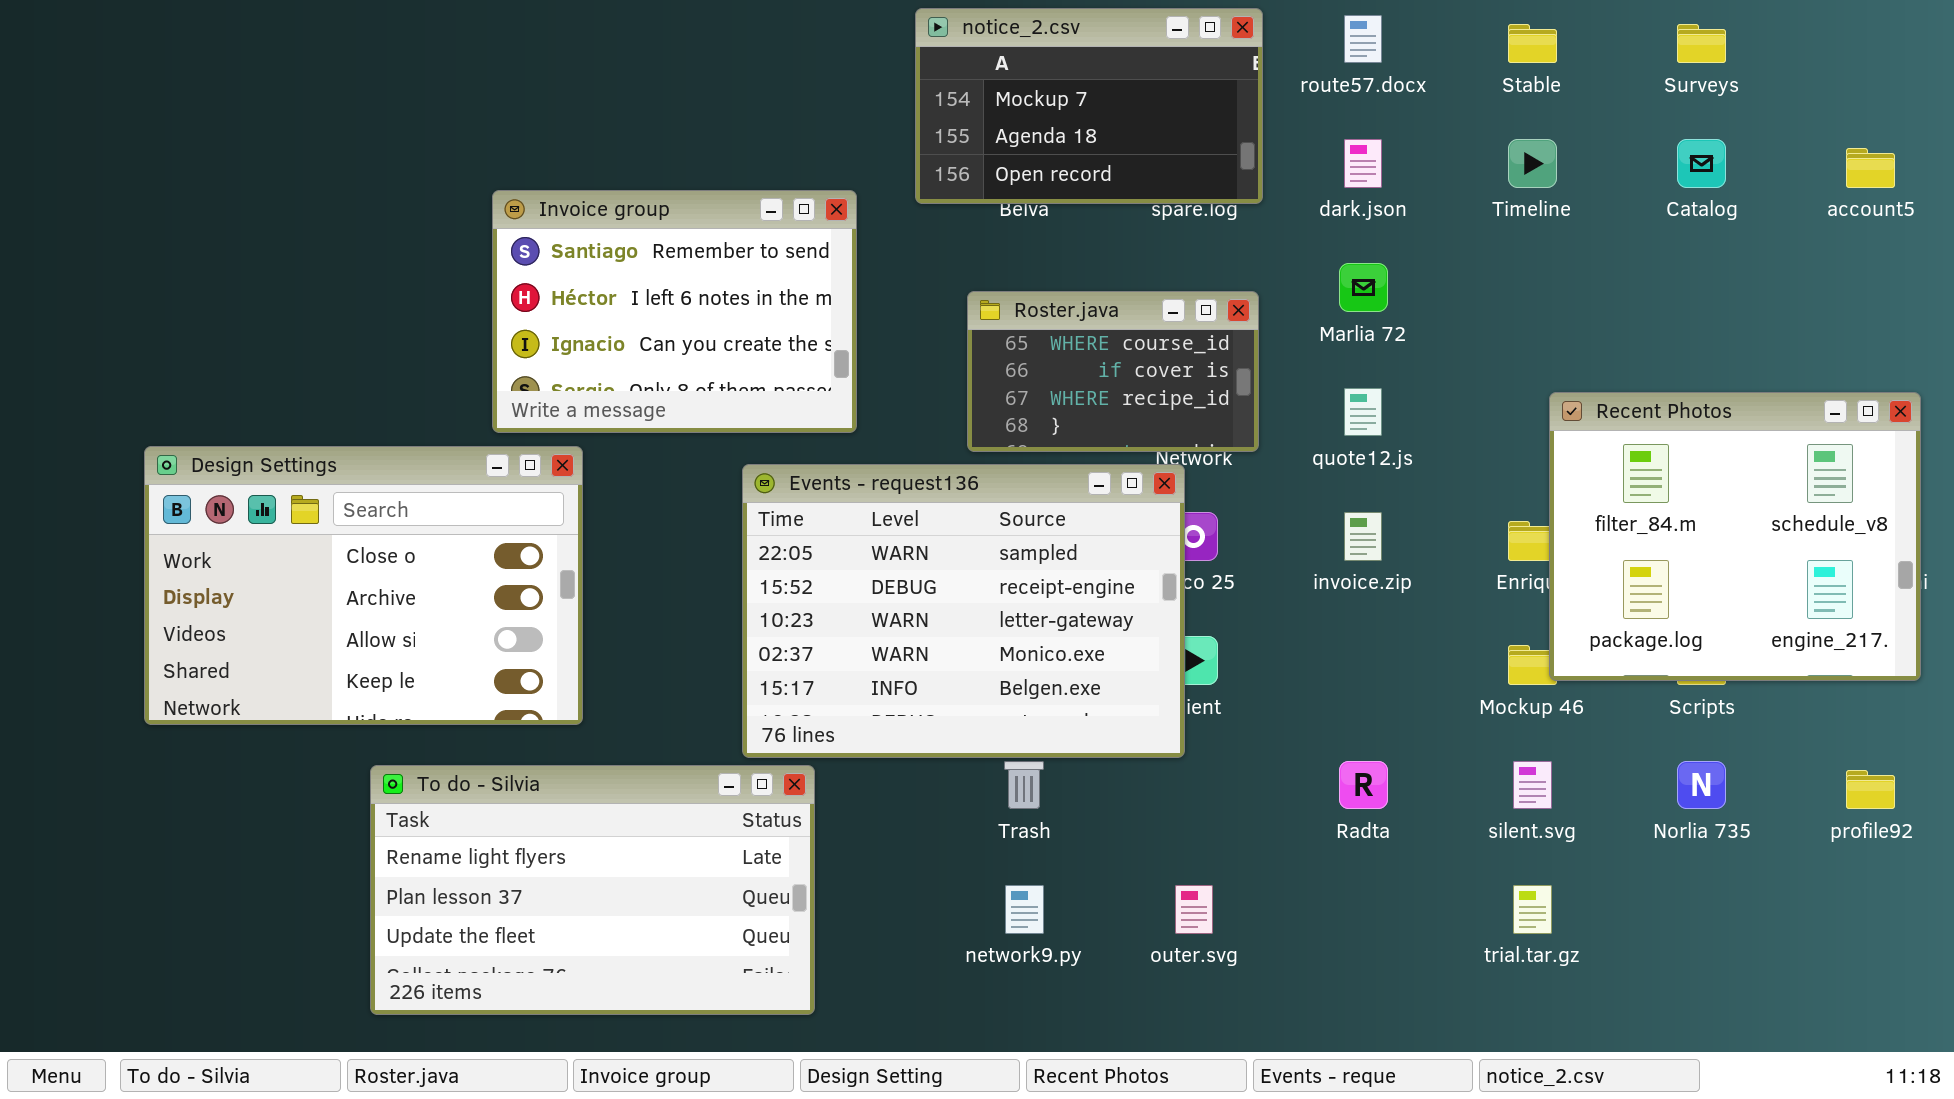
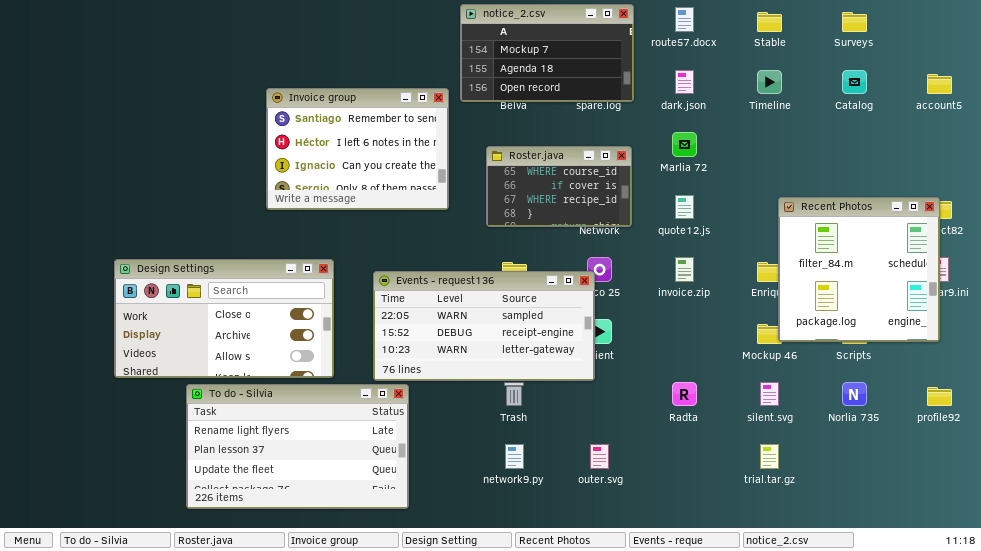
Invoice group: [492,190,857,433] -> [266,88,449,210], moved
Recent Photos: [1549,392,1921,681] -> [778,197,940,342], resized
Design Settings: [144,446,583,725] -> [114,259,334,378], moved, resized
Events - request136: [742,464,1185,758] -> [373,271,595,381], resized

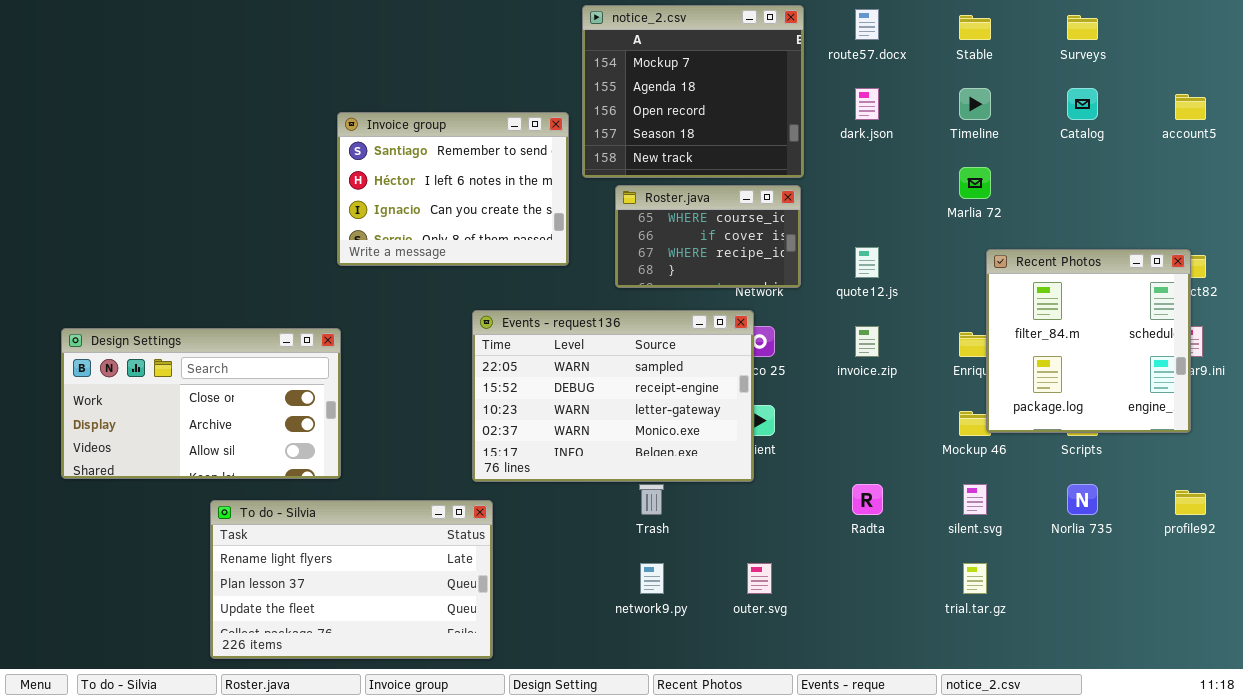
notice_2.csv: [460,4,634,102] -> [582,5,804,178], resized
Marlia 72: [672,132,697,157] -> [959,167,991,199], moved
Design Settings: [114,259,334,378] -> [61,328,341,479], moved
Events - request136: [373,271,595,381] -> [472,310,754,482], resized
To do - Silvia: [186,384,409,509] -> [210,500,493,659], moved

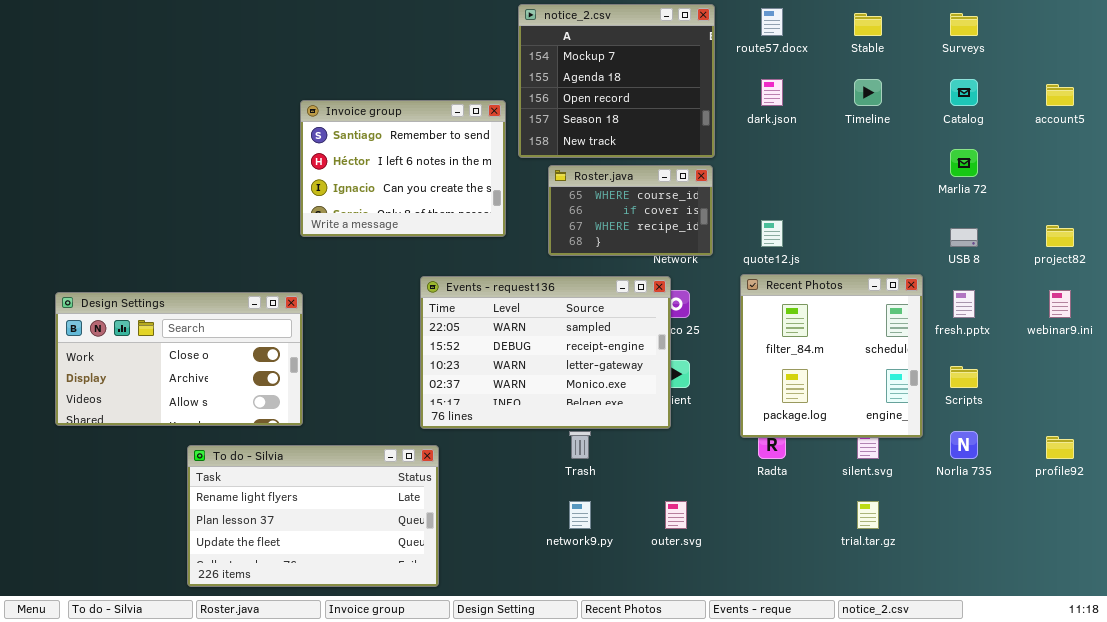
Marlia 72: [959,167,991,199] -> [950,149,978,177], moved
Recent Photos: [986,249,1191,433] -> [740,274,923,438], moved

